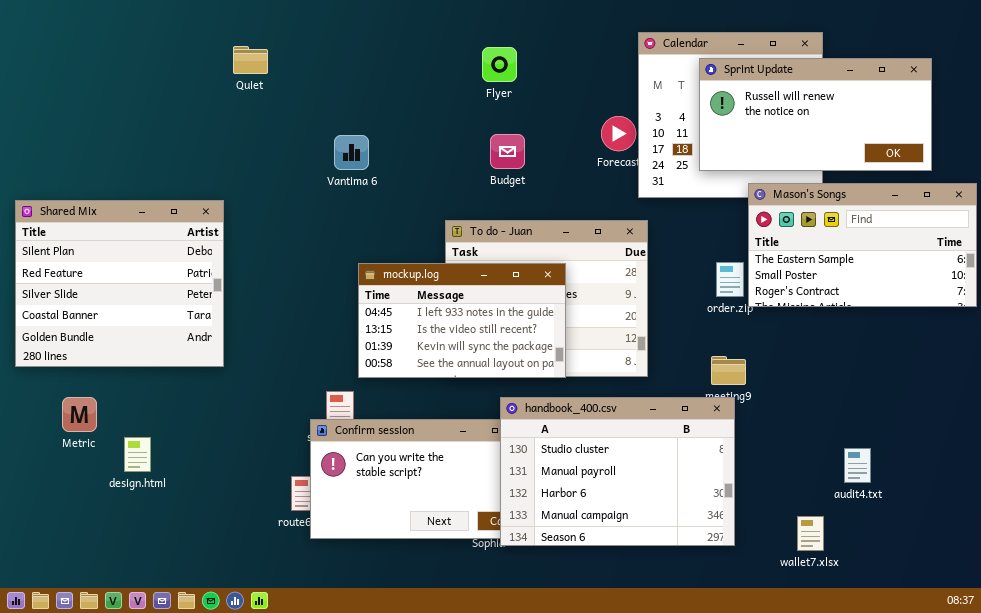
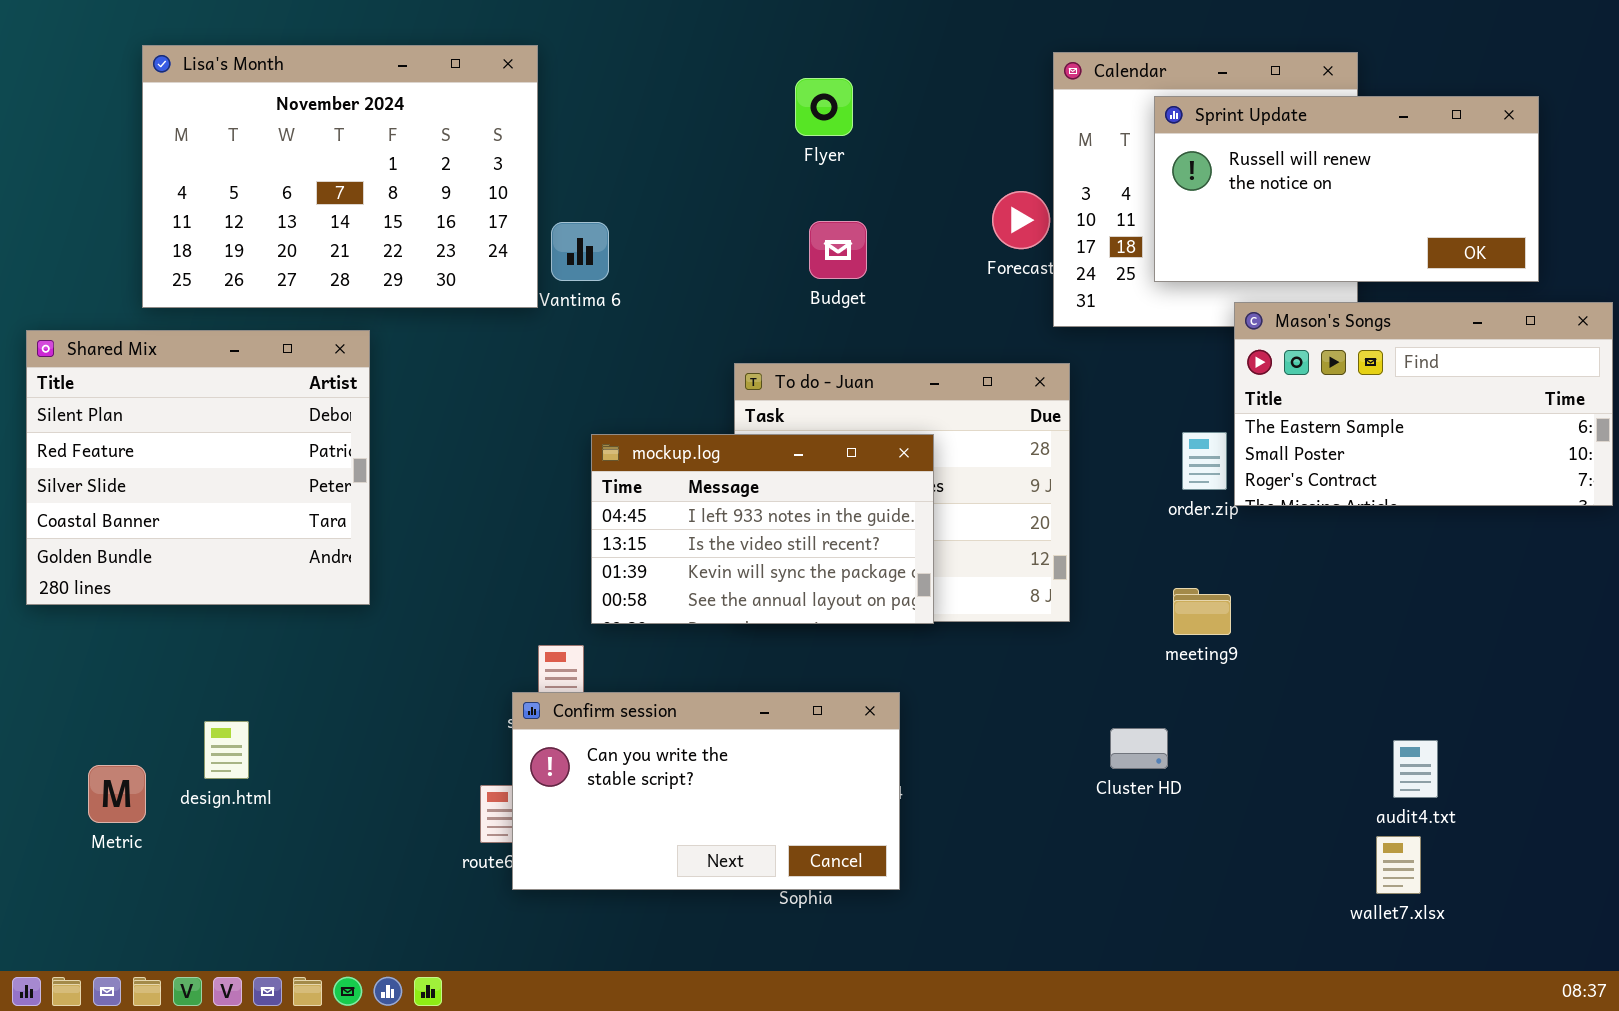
Lisa's Month: none -> [142,45,538,308], opened
Metric: [62,397,97,432] -> [88,765,146,823], moved
handbook_400.csv: [500,397,735,546] -> none, closed
wallet7.xlsx: [797,516,824,551] -> [1376,836,1421,894], moved

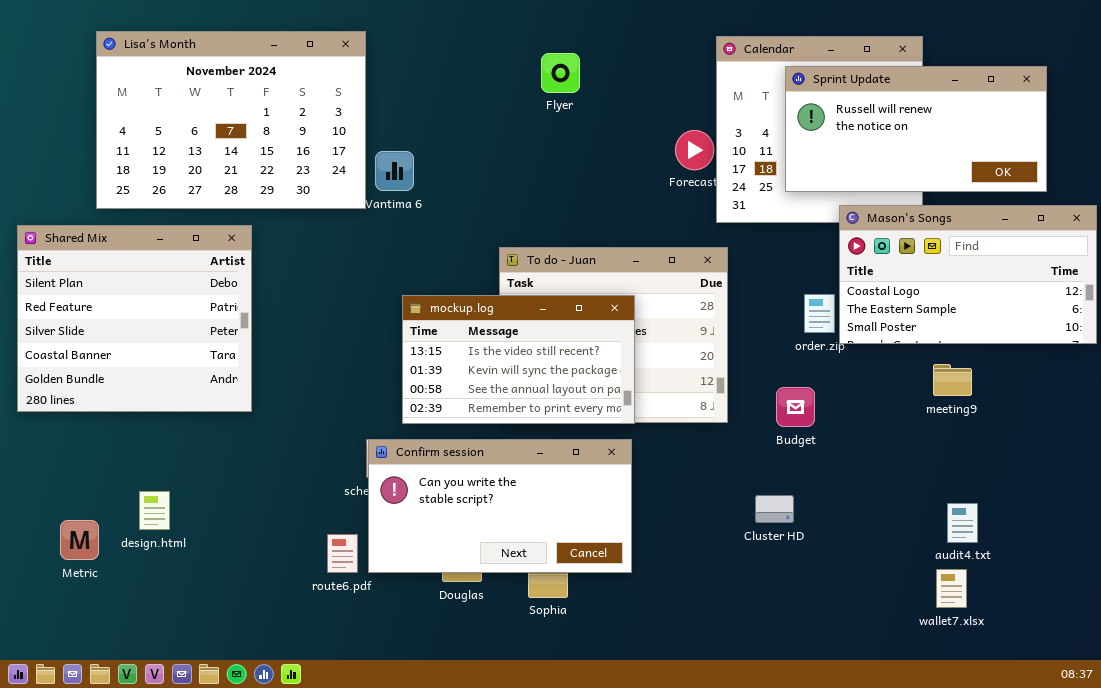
Budget: [809,221,867,279] -> [776,387,815,427], moved
Mason's Songs: [1234,302,1613,506] -> [839,205,1097,344], scrolled up 1 row
mockup.log: [591,434,934,624] -> [402,295,635,424], scrolled down 1 row
meeting9: [1173,588,1231,635] -> [933,364,972,396], moved
Confirm session: [512,692,900,890] -> [368,439,632,573], moved

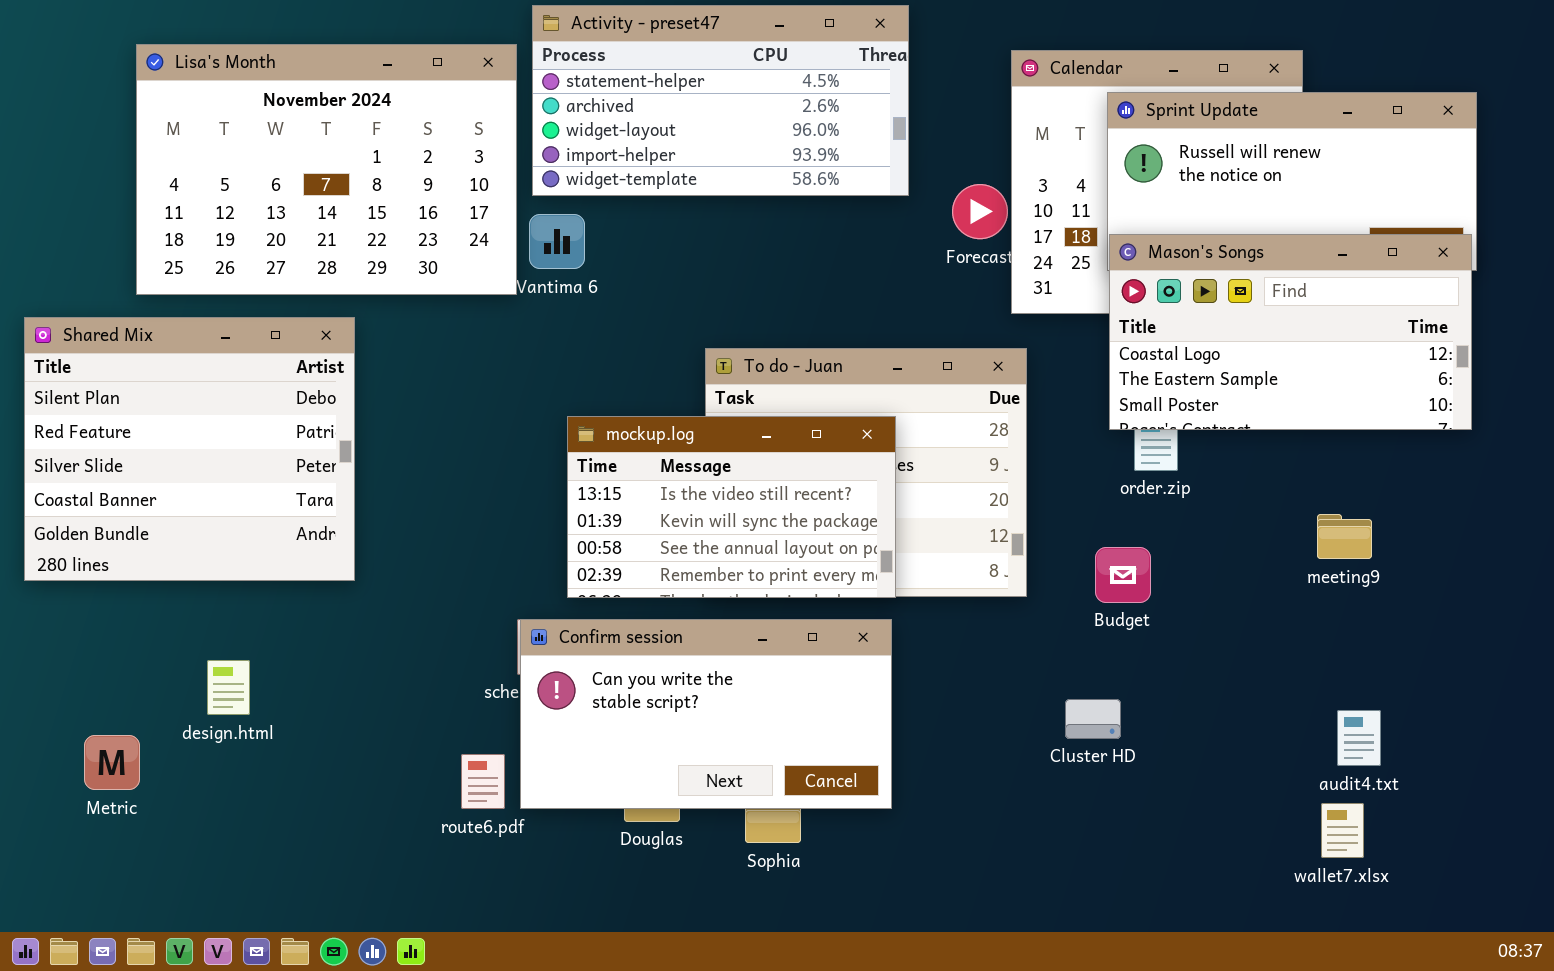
Activity - preset47: none -> [532,5,909,196], opened
Mason's Songs: [839,205,1097,344] -> [1109,234,1472,430], moved
design.html: [139,491,170,530] -> [207,660,250,715], moved

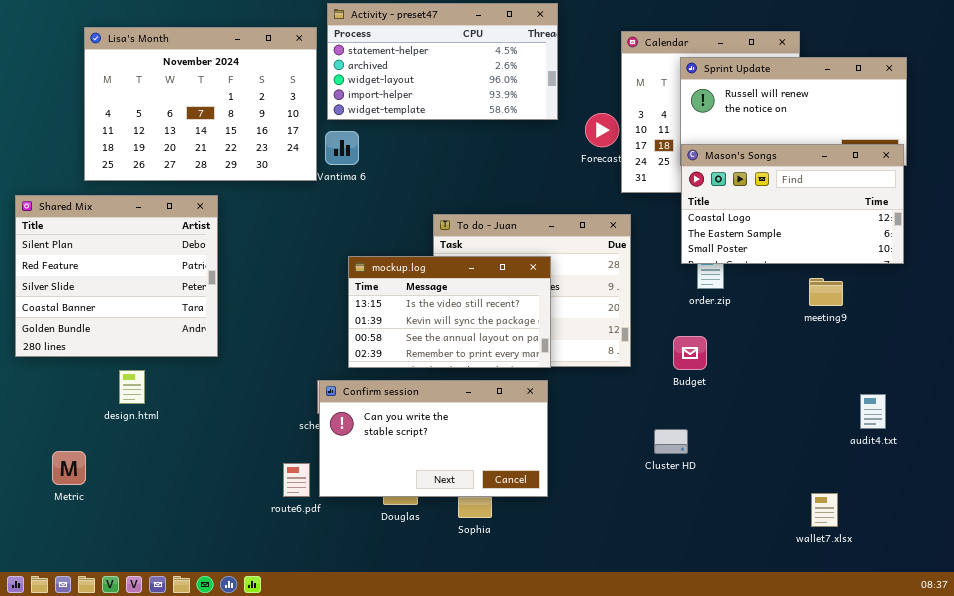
meeting9: [1317,514,1372,559] -> [809,278,843,306], moved
design.html: [207,660,250,715] -> [119,370,145,404], moved
audit4.txt: [1337,710,1381,766] -> [860,394,886,429], moved

